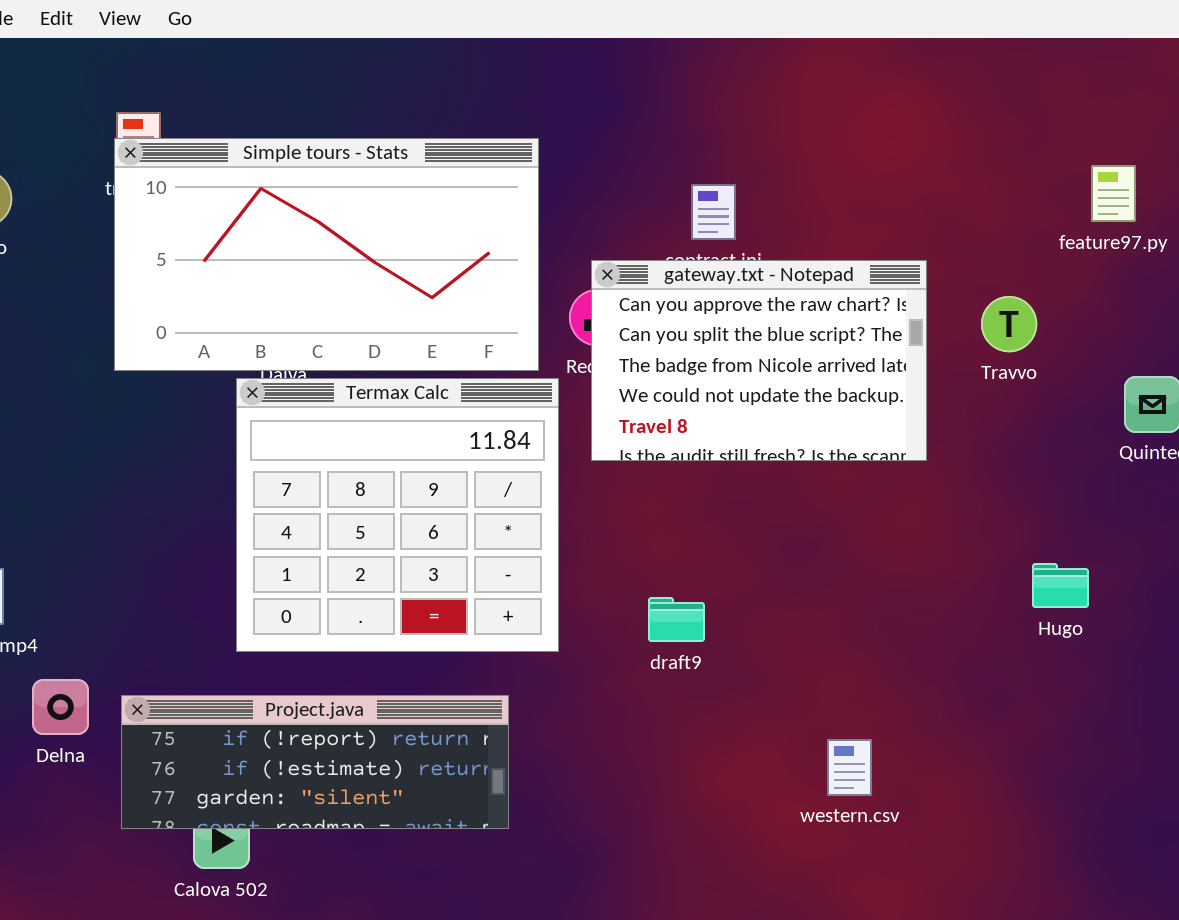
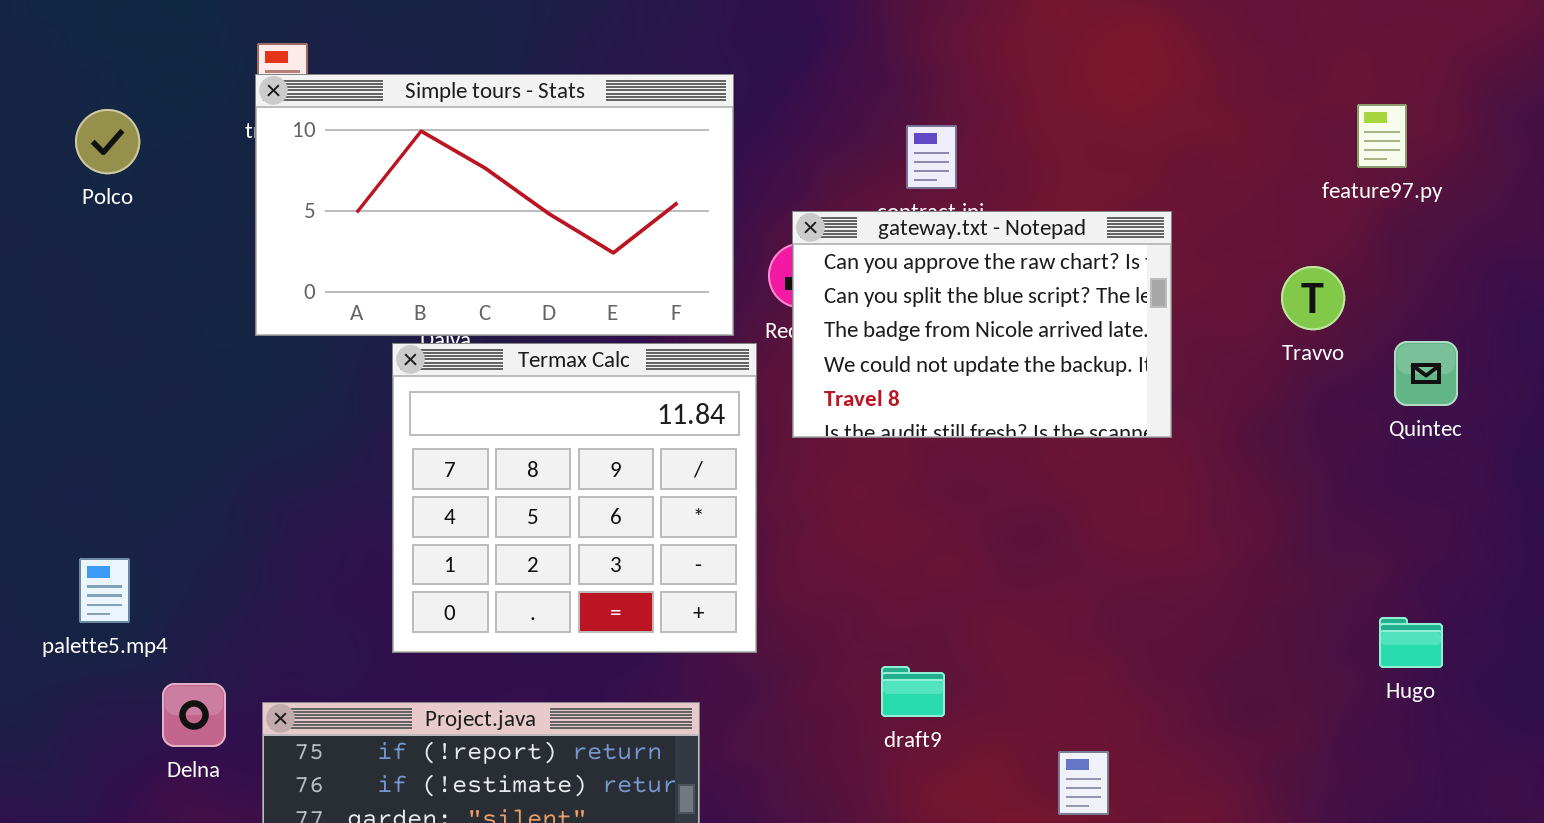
Travvo: [981,296,1037,352] -> [1281,266,1345,330], moved
Hugo: [1032,563,1089,608] -> [1379,617,1443,668], moved
draft9: [648,597,705,642] -> [881,666,945,717], moved

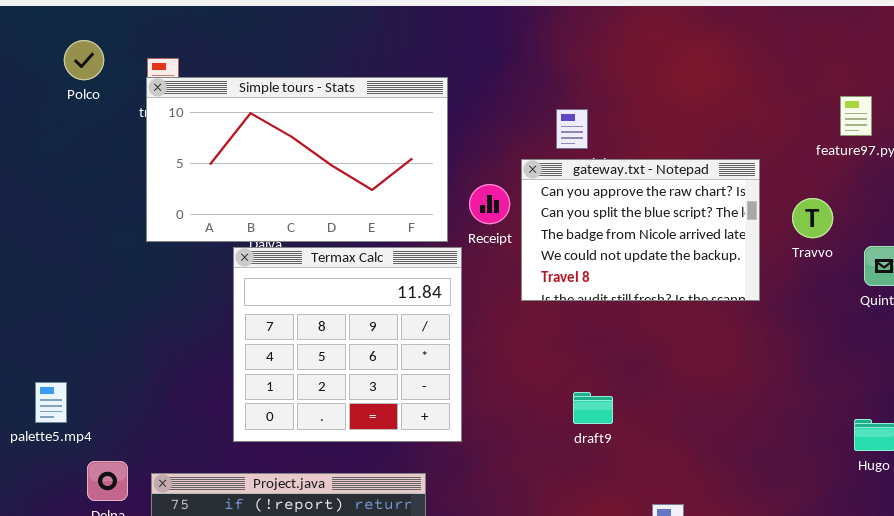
Polco: [75,109,140,174] -> [64,40,104,80], moved
gateway.txt - Notepad: [792,211,1172,438] -> [521,159,760,301], moved
draft9: [881,666,945,717] -> [573,392,613,424], moved

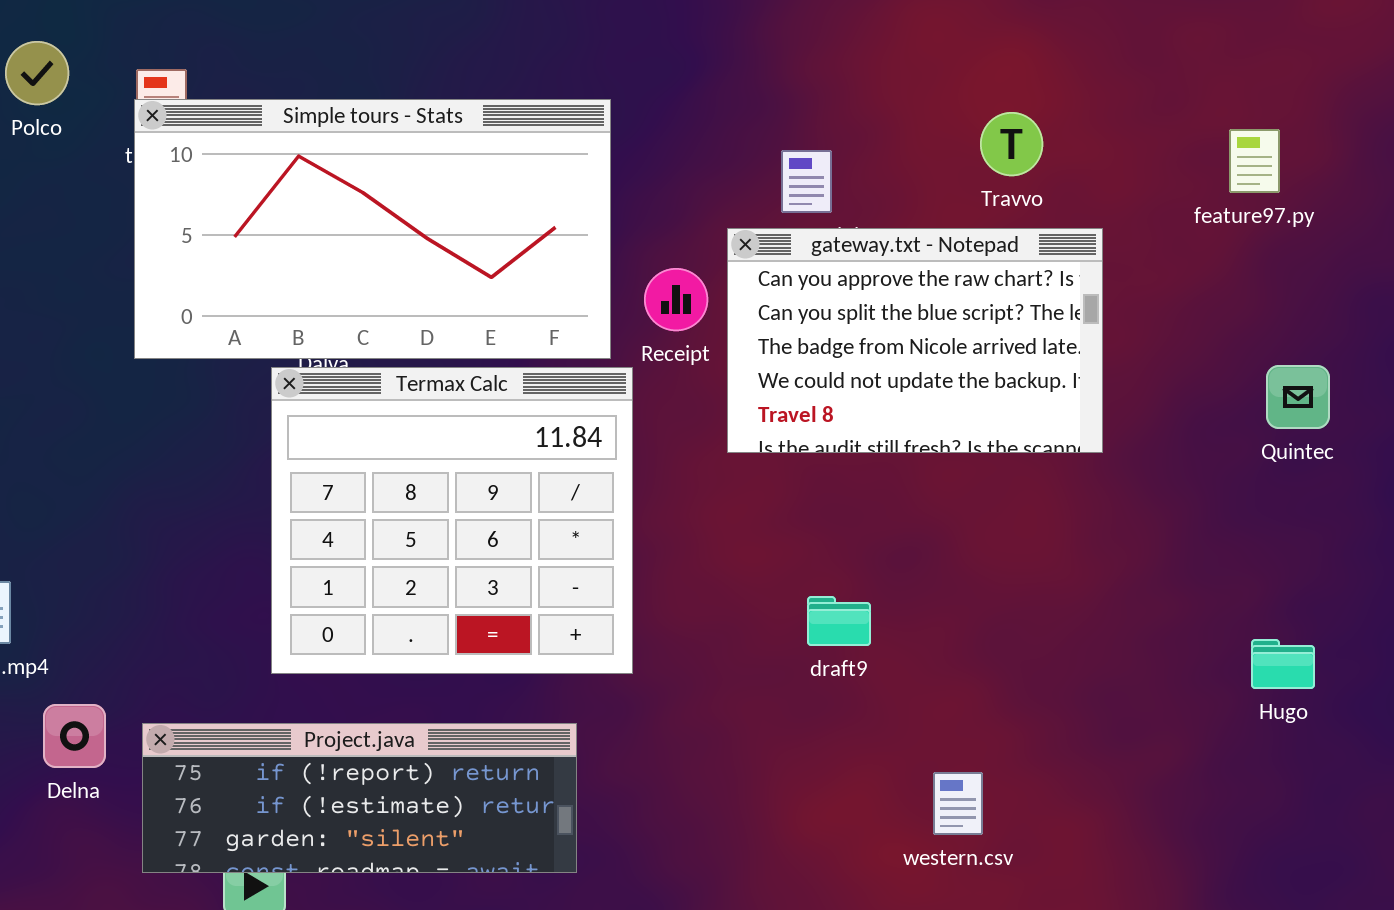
Travvo: [792,198,833,238] -> [980,112,1043,176], moved

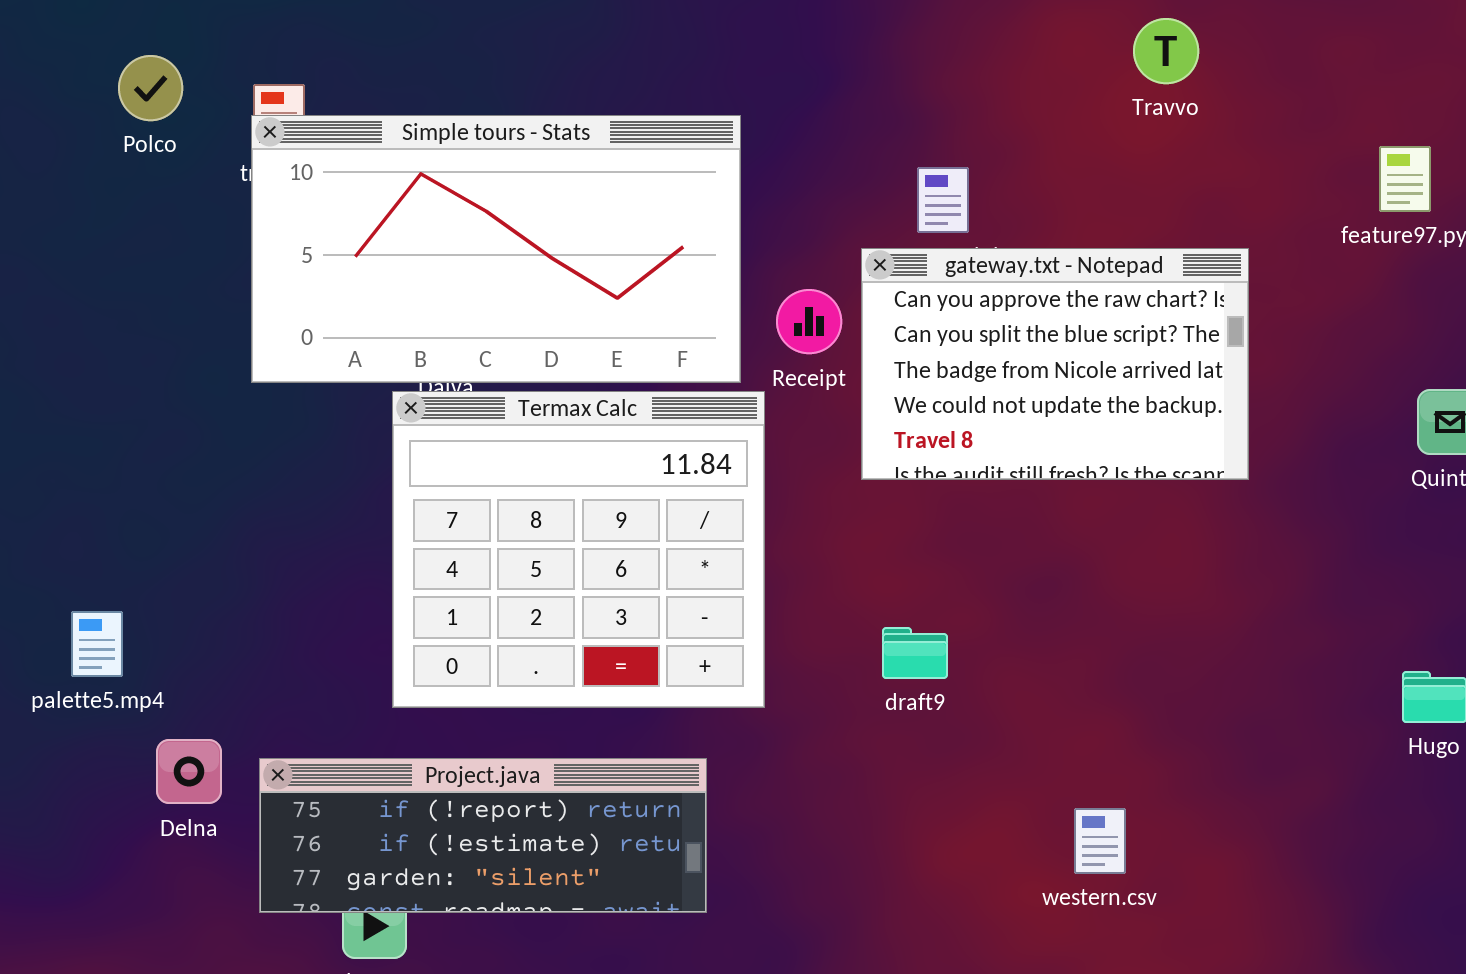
Travvo: [980,112,1043,176] -> [1133,18,1199,84], moved
draft9: [807,596,871,646] -> [882,627,948,679], moved

